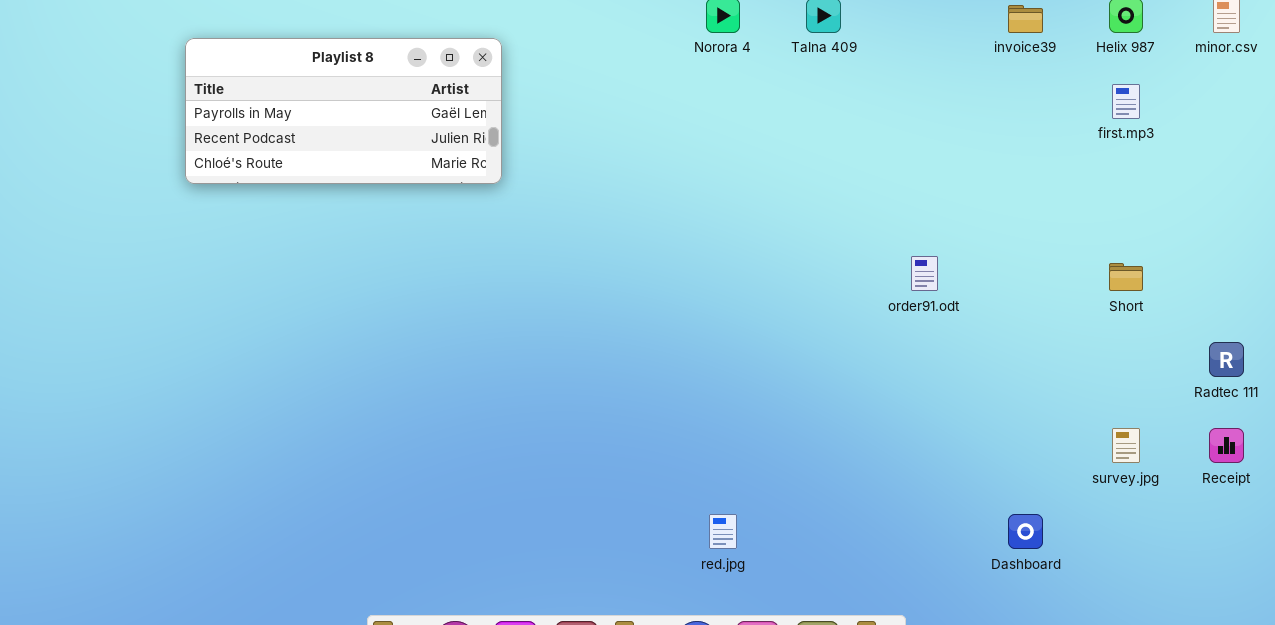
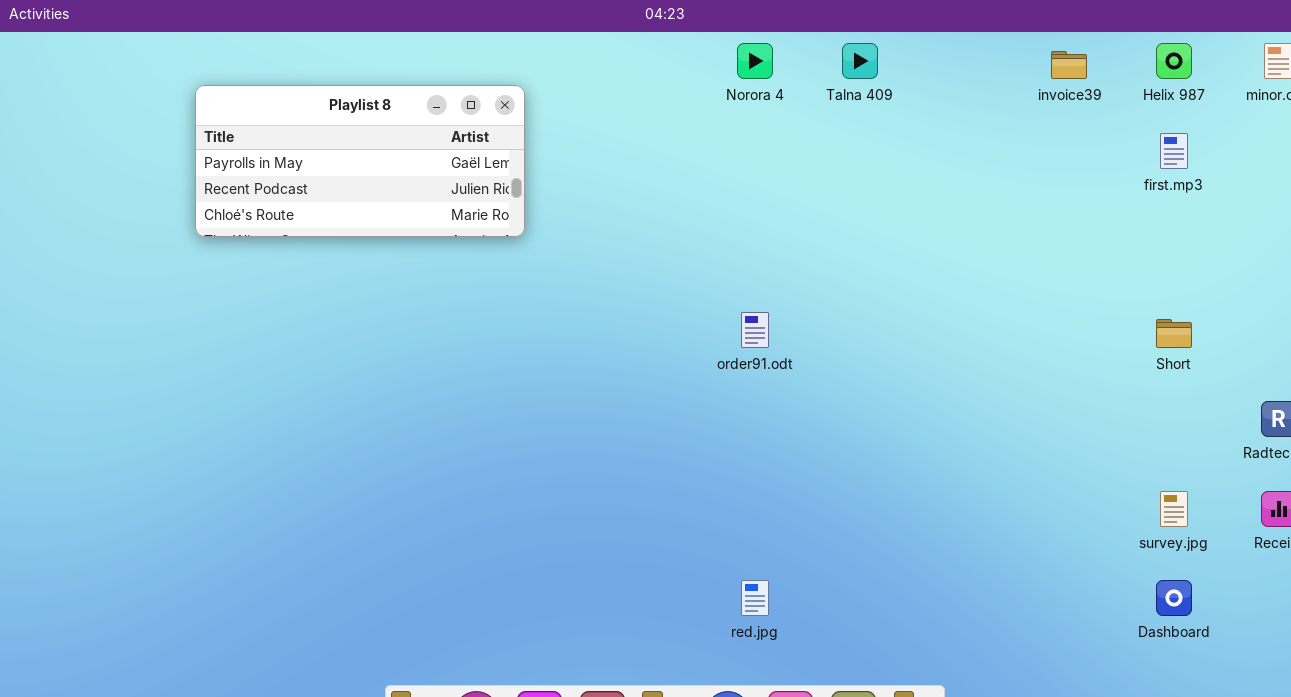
order91.odt: [911,256,938,291] -> [741,312,769,348], moved
Dashboard: [1008,514,1043,549] -> [1156,580,1192,616], moved

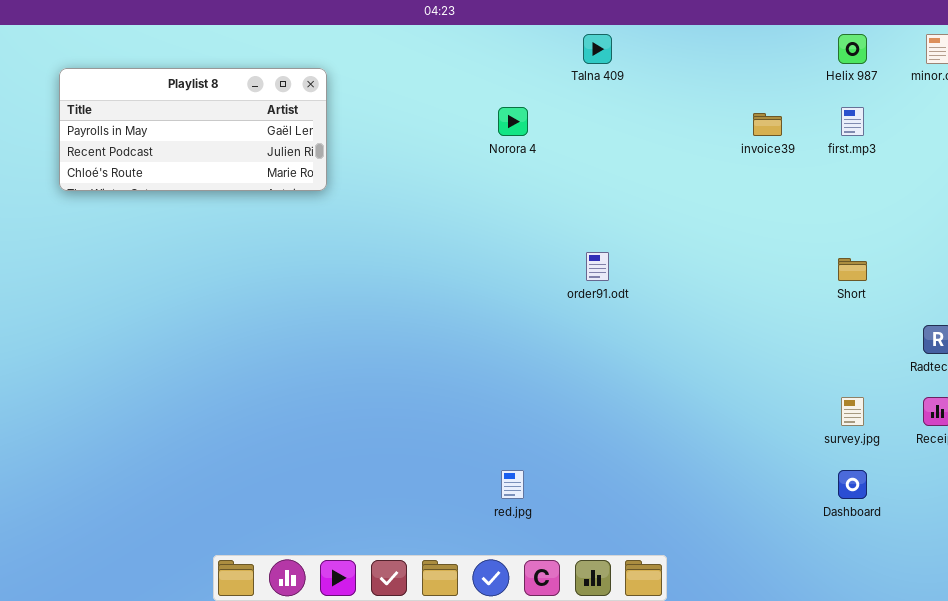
Norora 4: [737,43,773,79] -> [498,107,528,136], moved
invoice39: [1051,51,1087,79] -> [753,113,782,136], moved
order91.odt: [741,312,769,348] -> [586,252,609,281], moved

